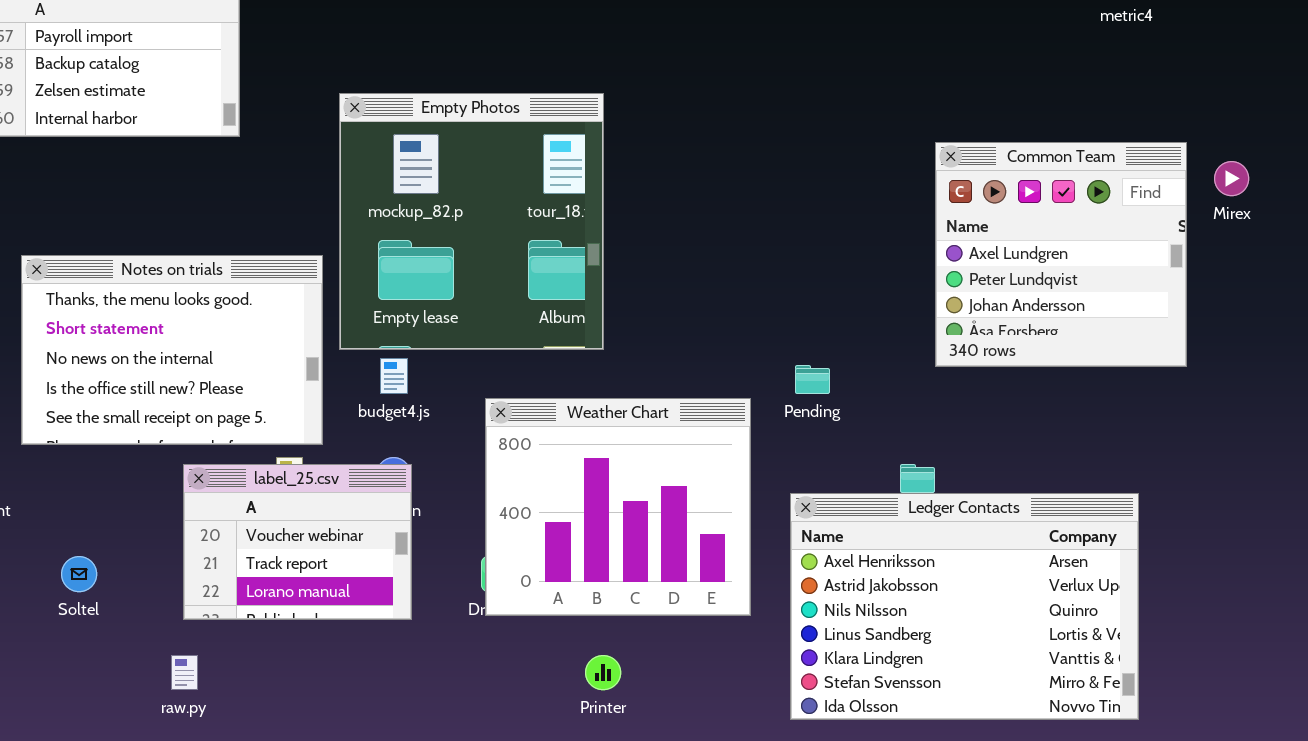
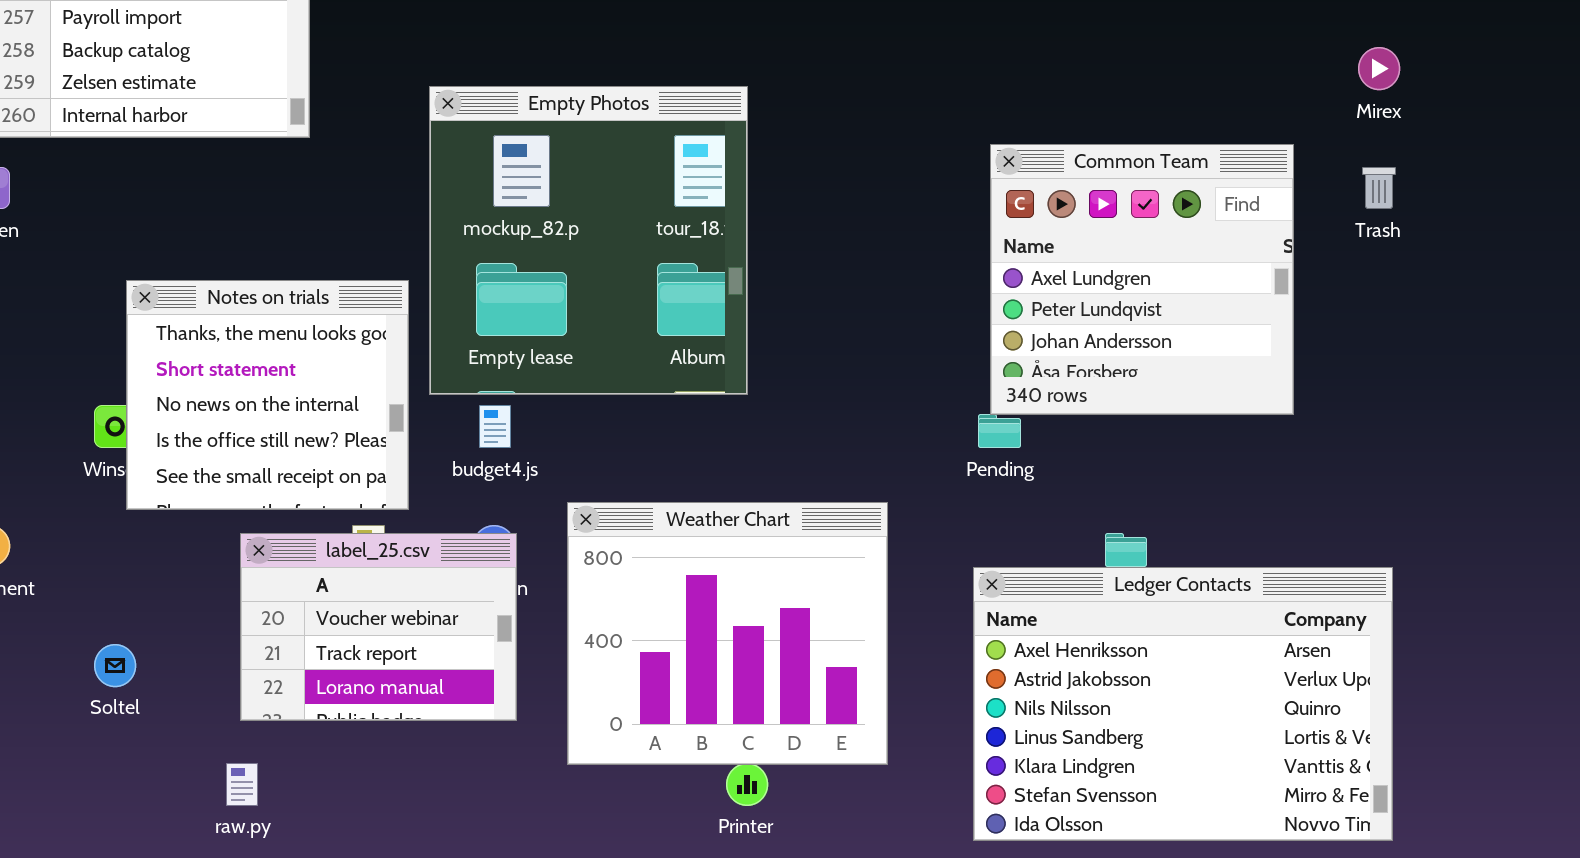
Common Team: [935,142,1187,367] -> [990,144,1294,415], moved
Mirex: [1214,161,1249,196] -> [1358,47,1400,90], moved
Notes on trials: [21,255,323,445] -> [126,280,409,510], resized
Weather Chart: [485,398,751,616] -> [567,502,888,765], moved

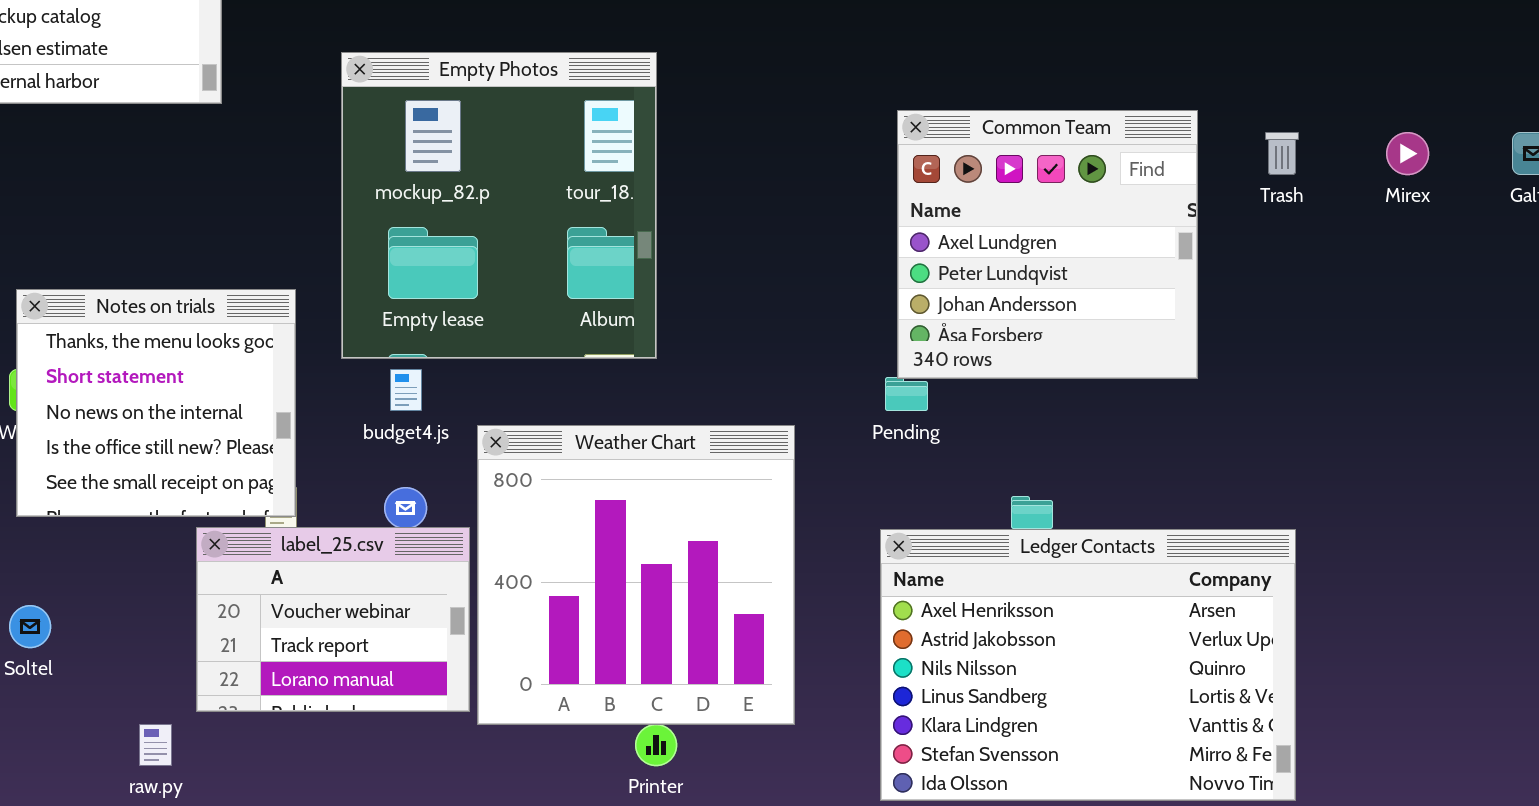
Mirex: [1358,47,1400,90] -> [1386,132,1429,175], moved
Notes on trials: [126,280,409,510] -> [16,289,296,517], moved
Weather Chart: [567,502,888,765] -> [477,425,795,725], resized
label_25.csv: [240,533,517,721] -> [196,527,470,712], moved

